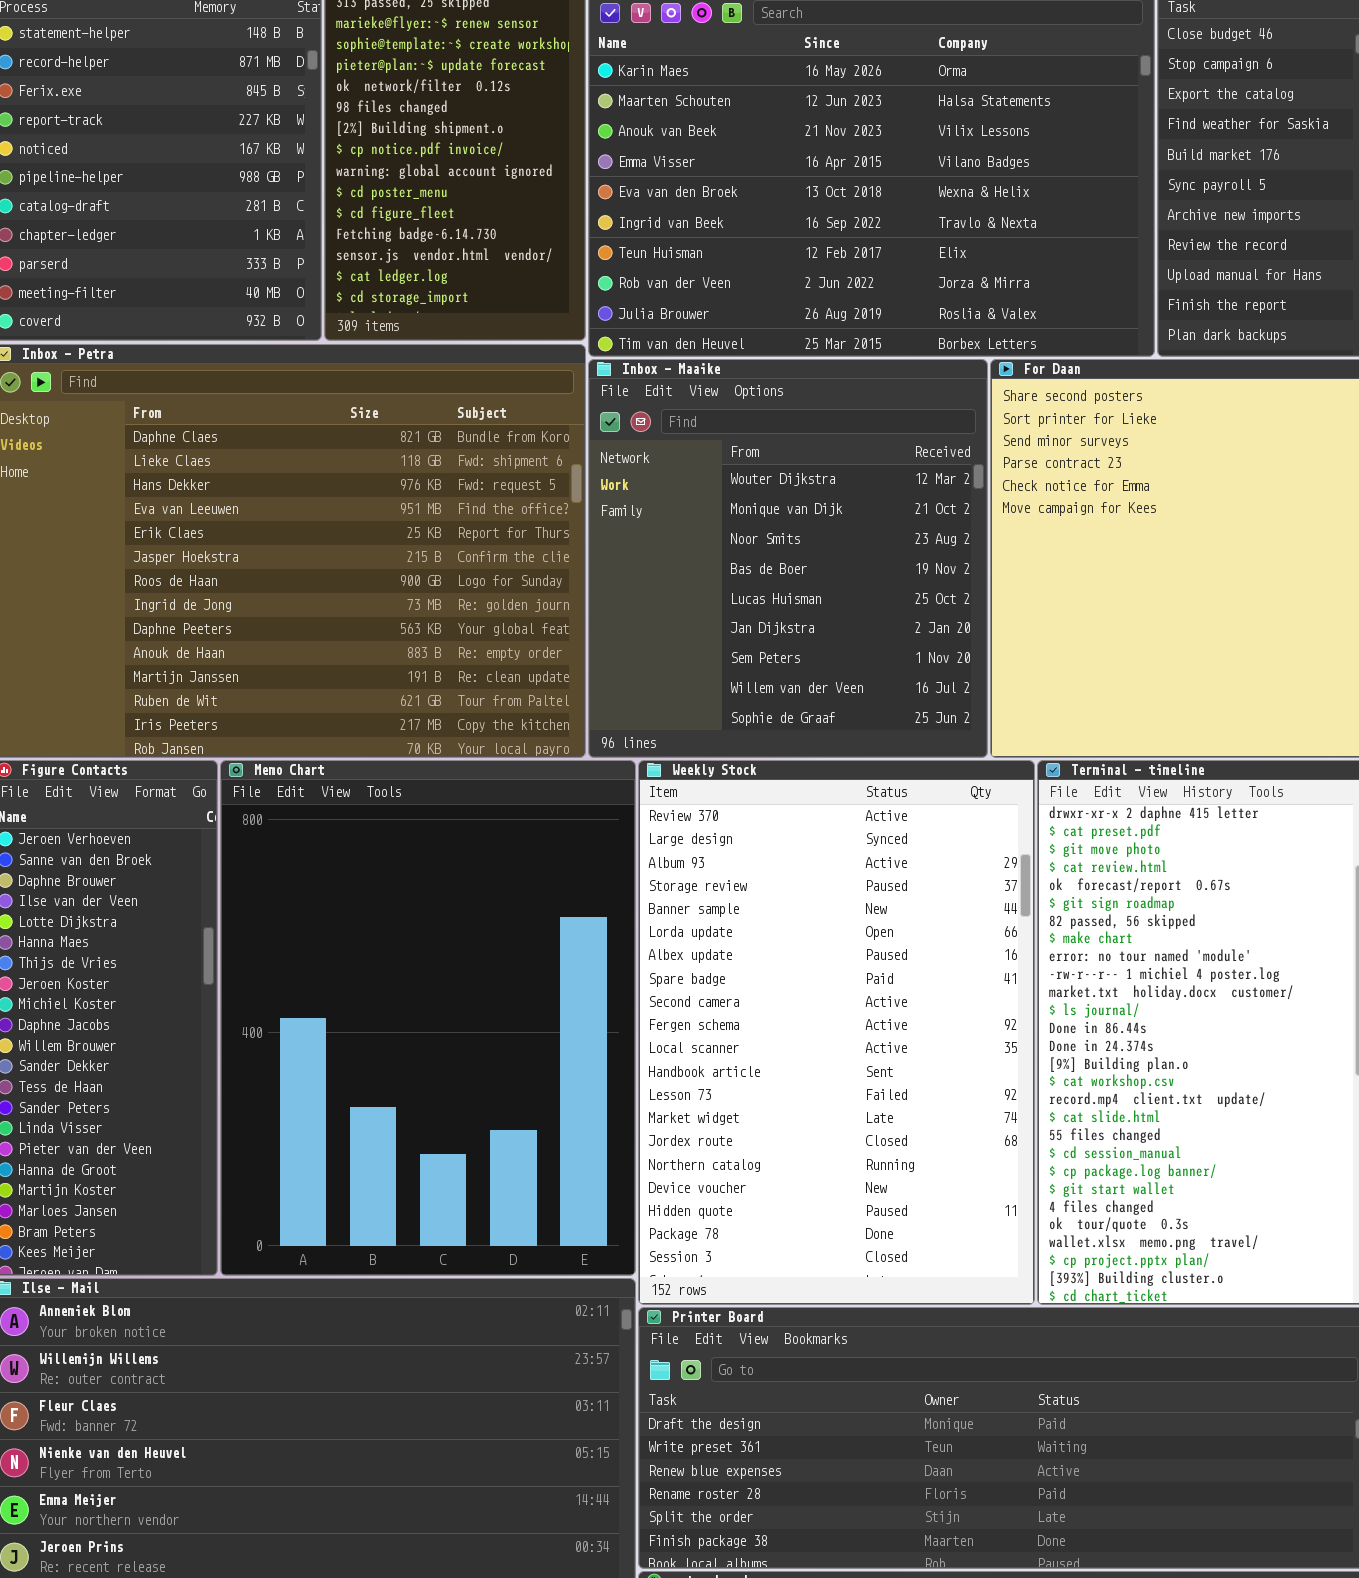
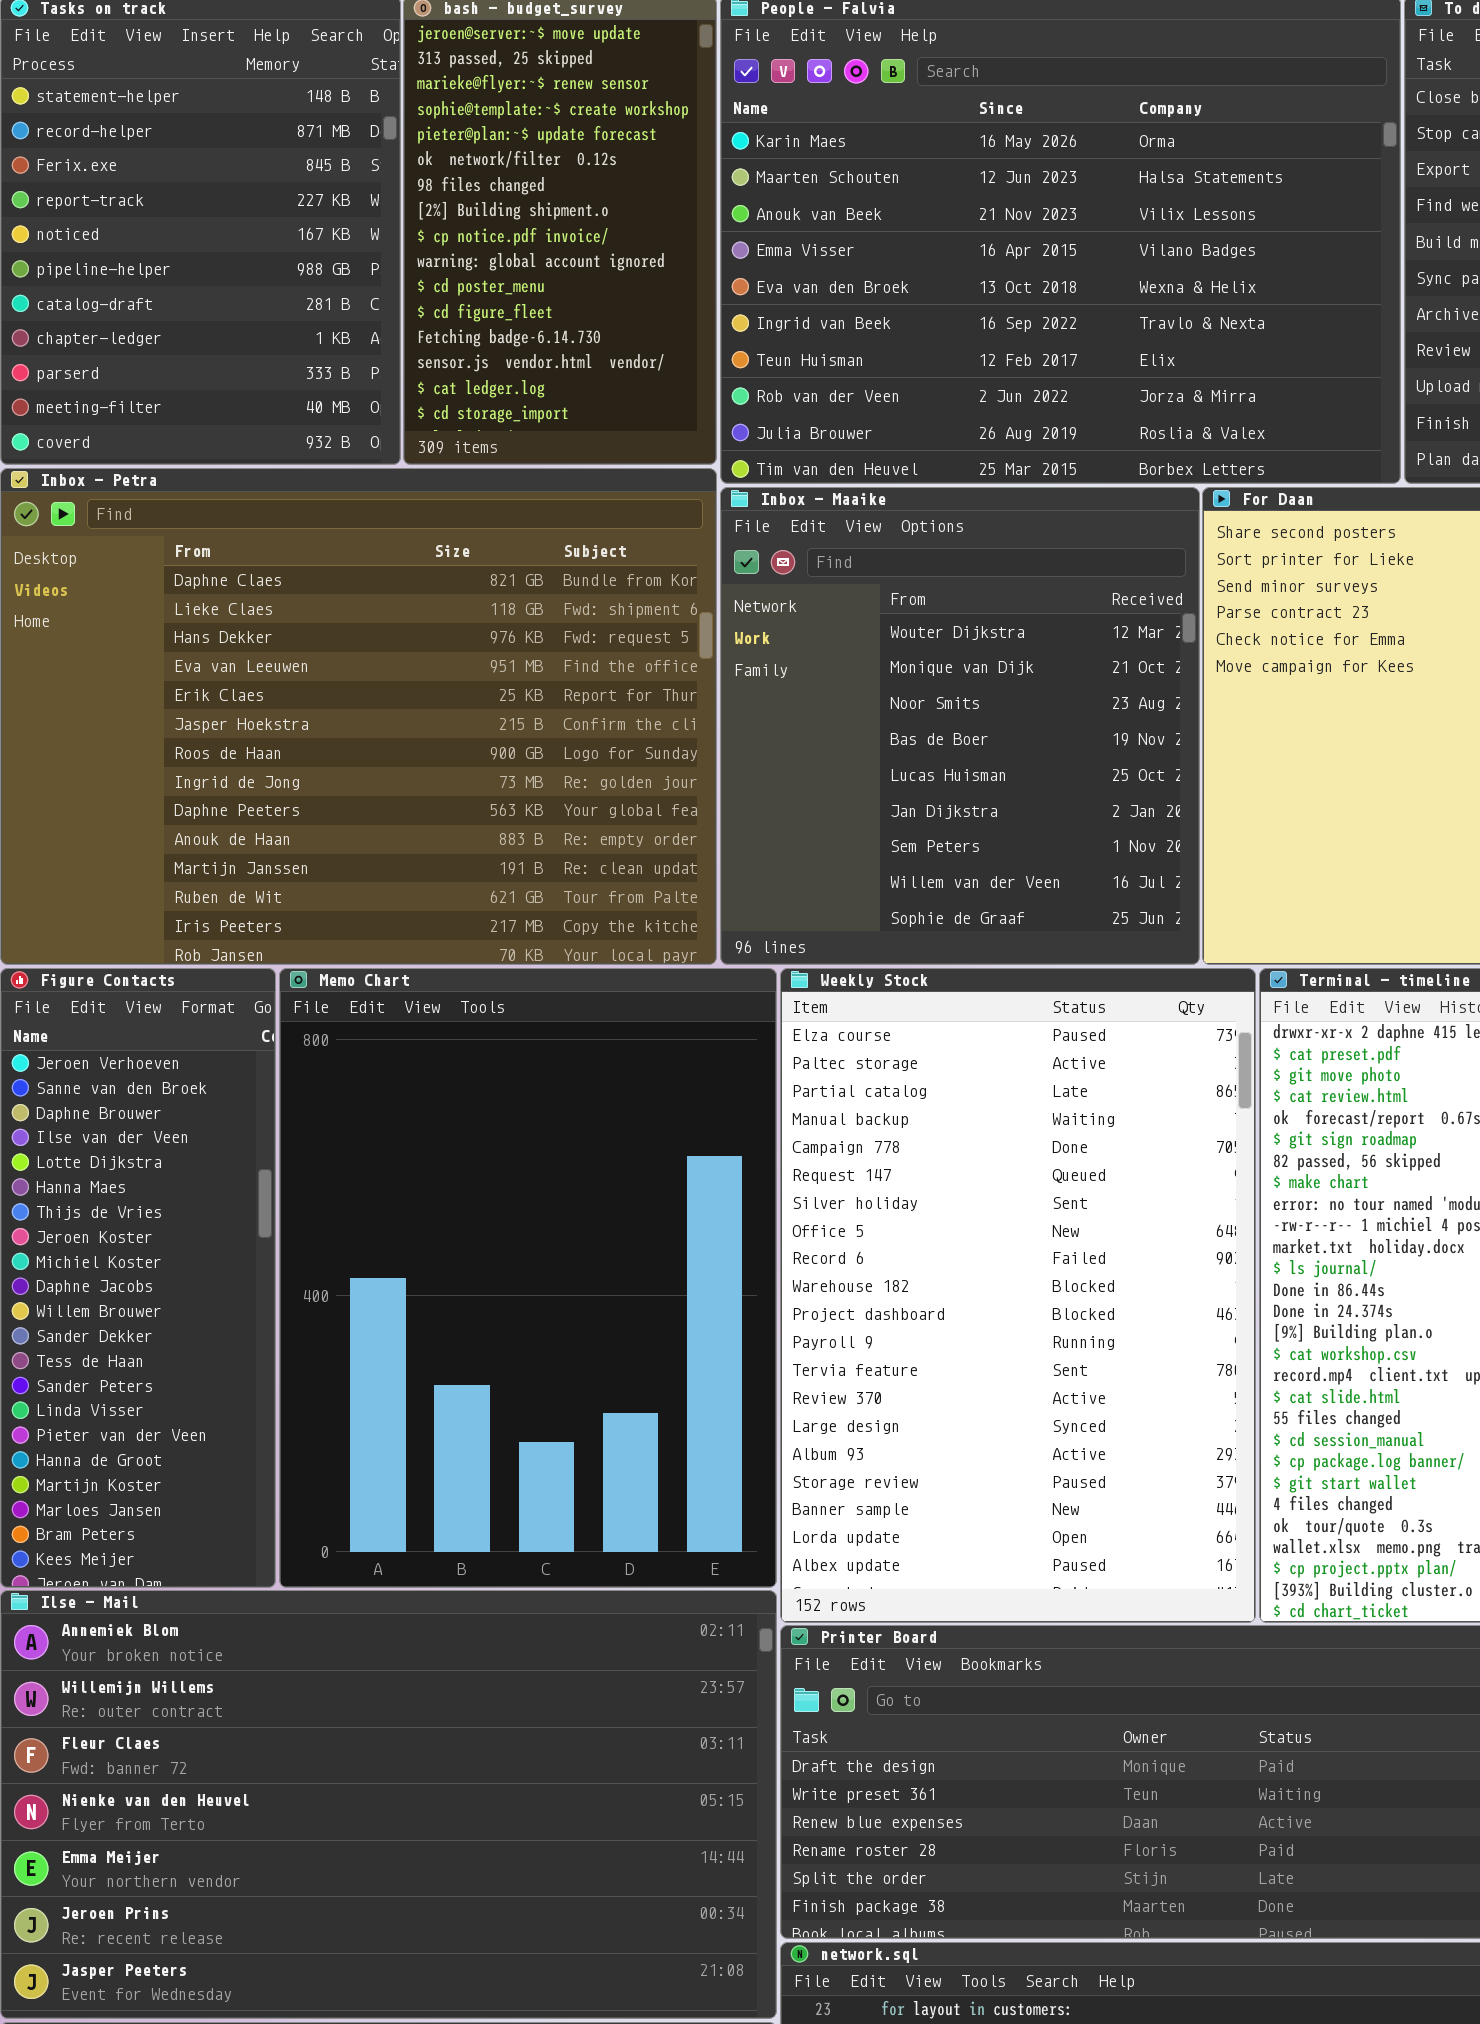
Weekly Stock: [638,760,1035,1305] -> [780,968,1256,1623], scrolled up 13 rows

